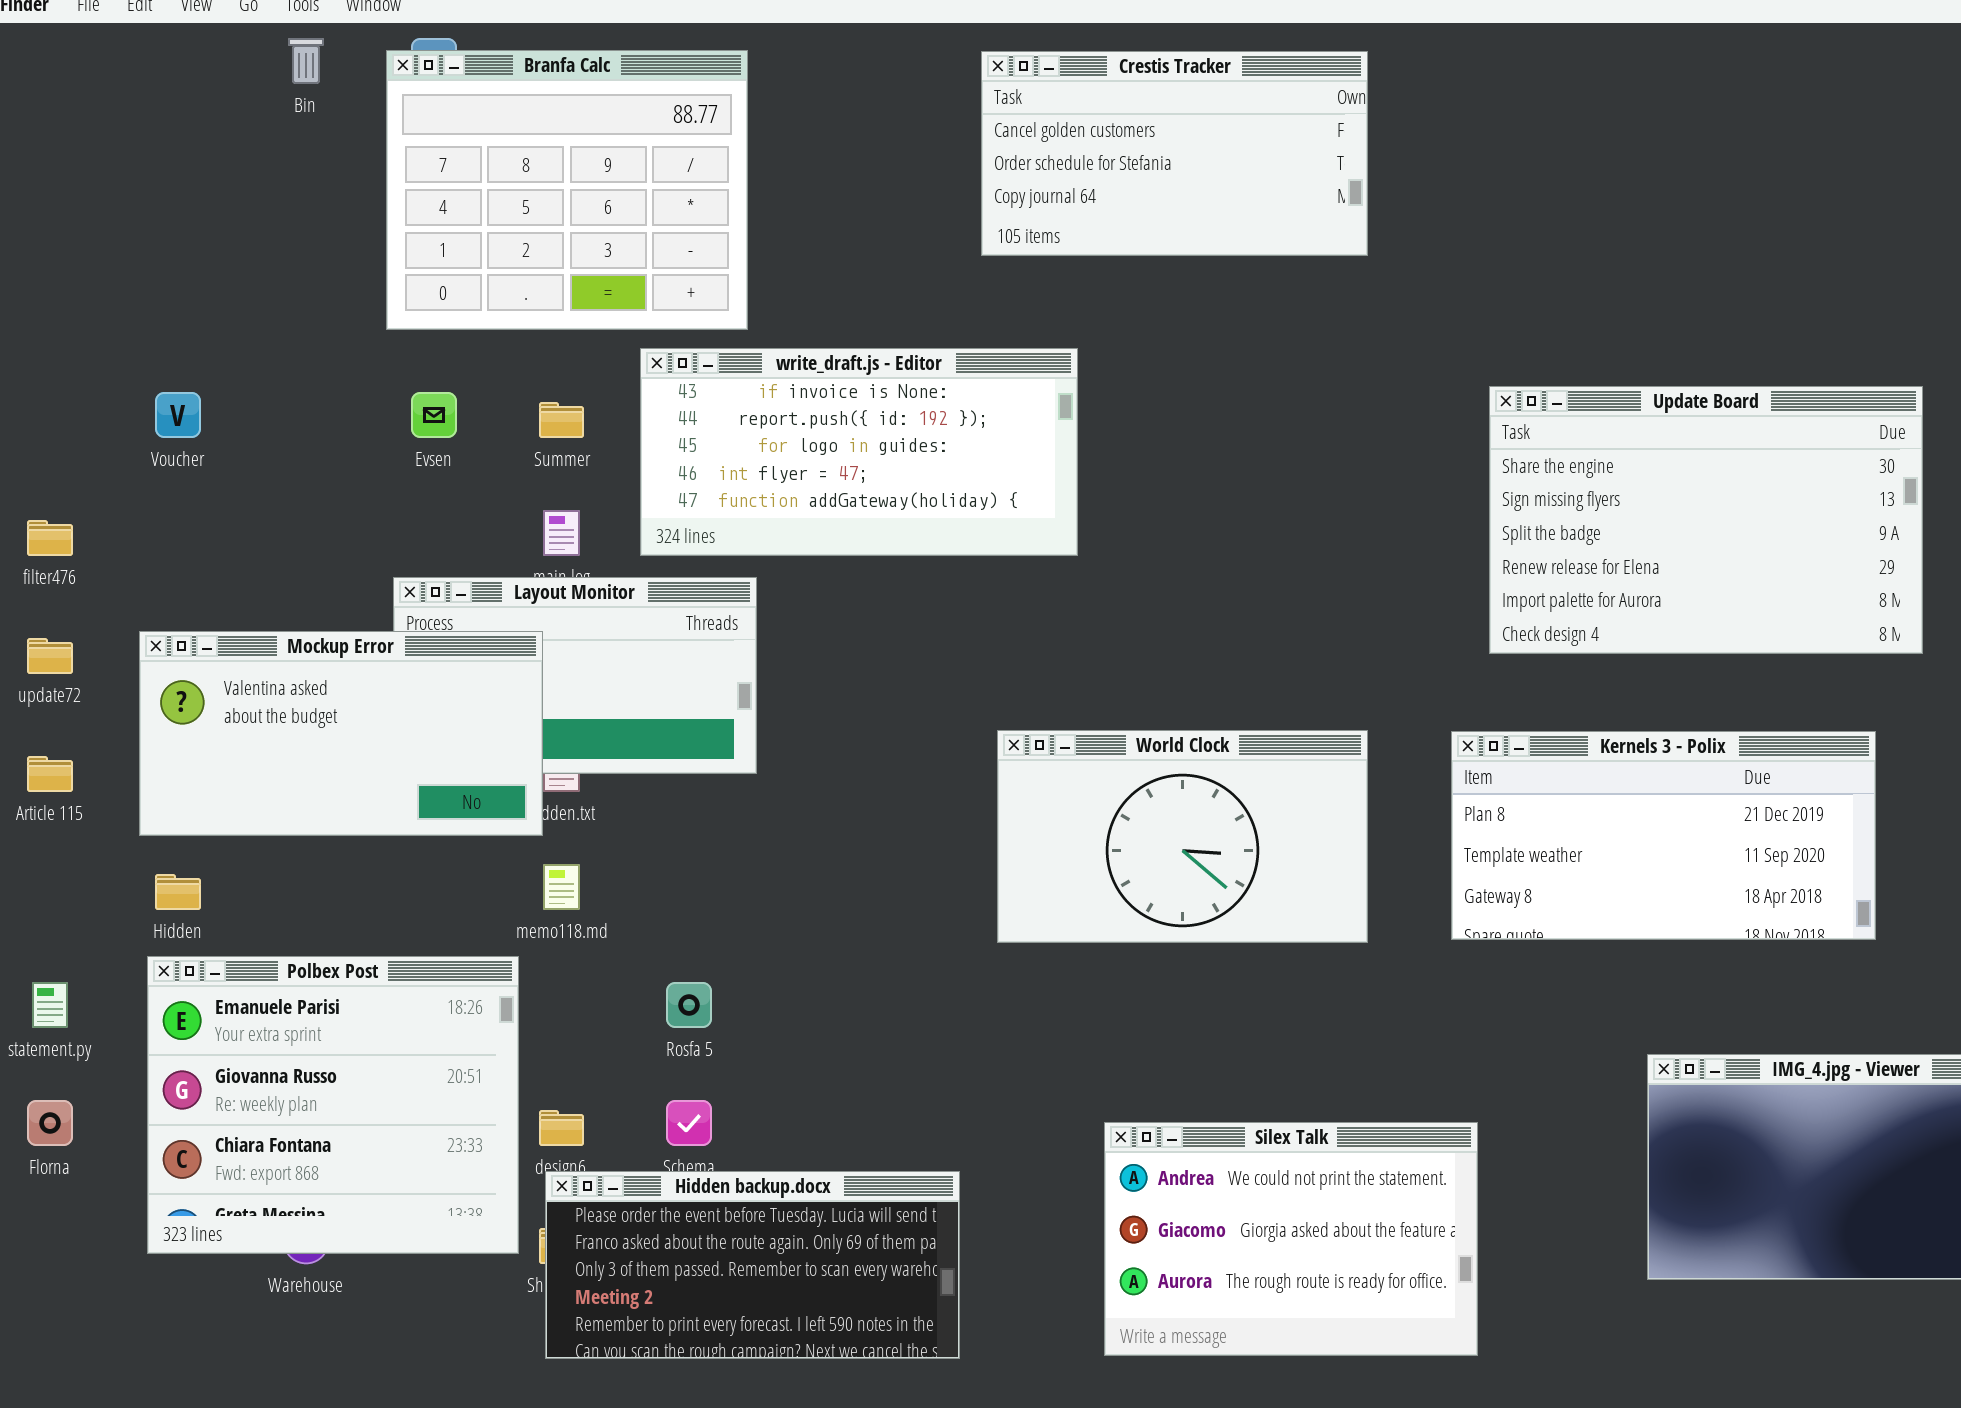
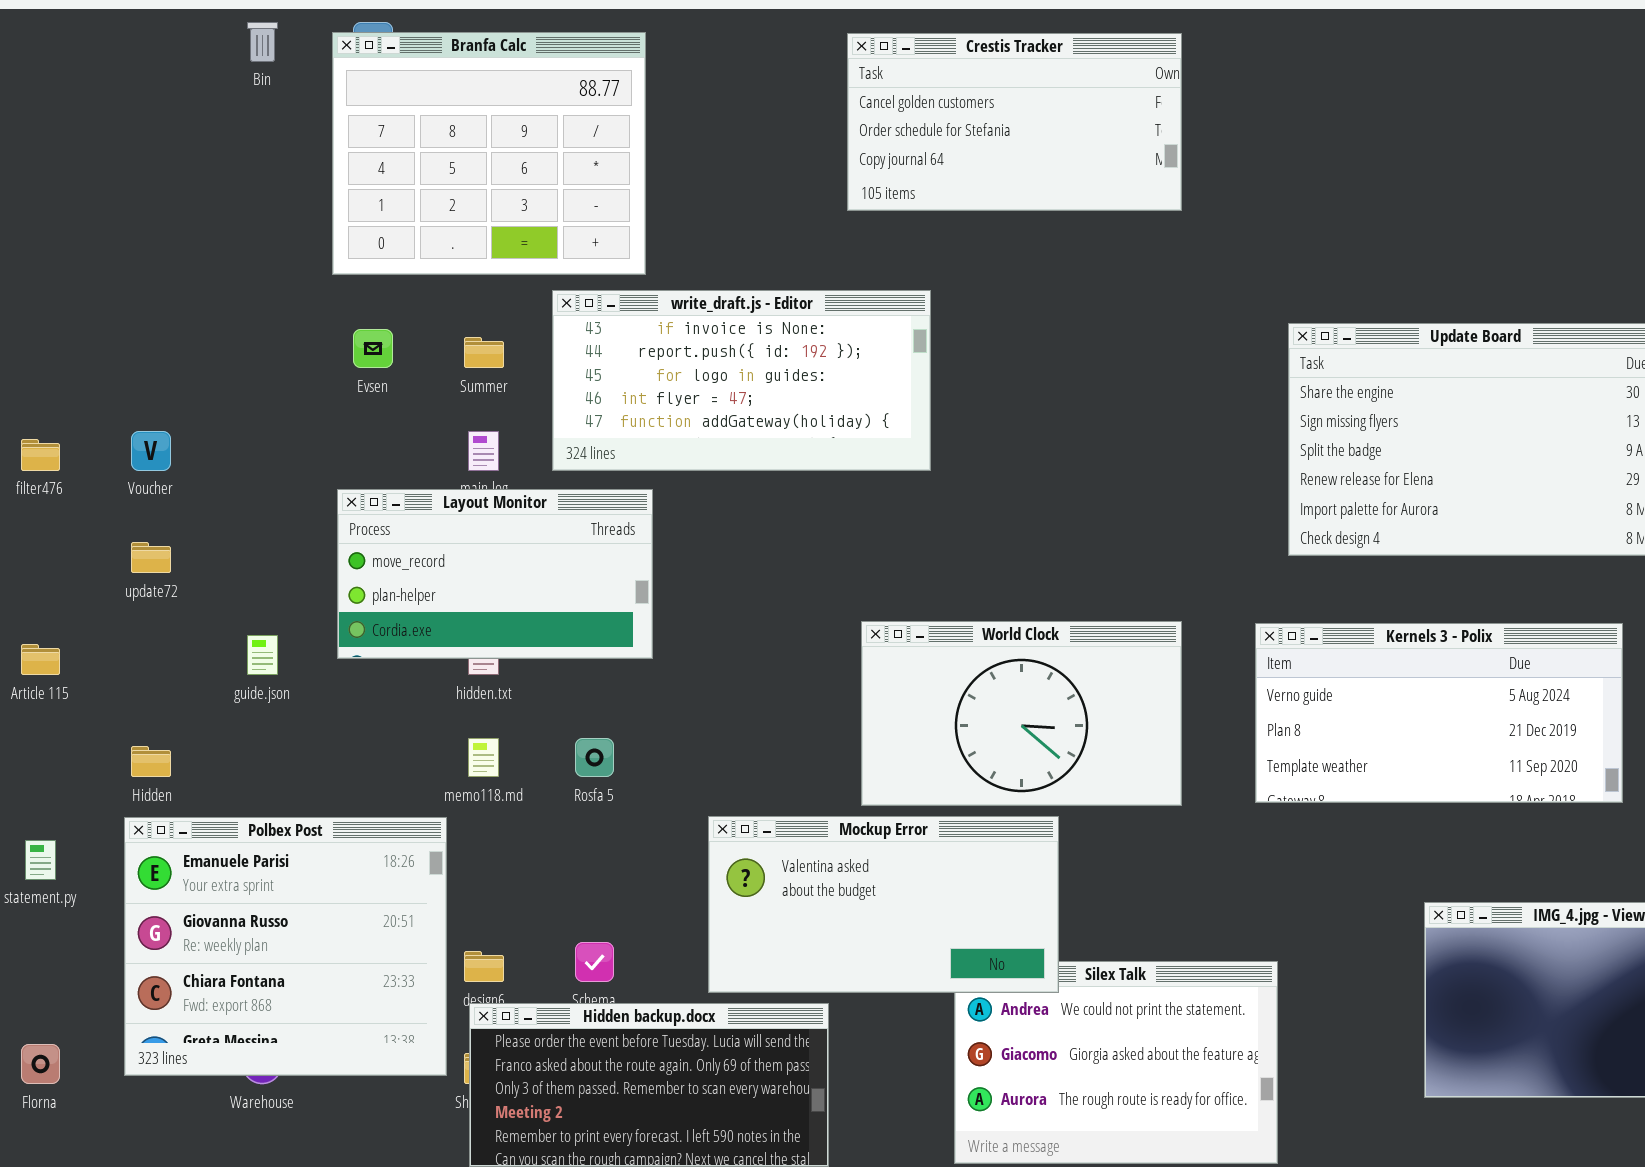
Voucher: [155,392,201,438] -> [131,431,171,471], moved
Mockup Error: [139,631,543,836] -> [708,816,1059,993], moved
update72: [27,638,73,674] -> [131,542,171,573], moved
Kernels 3 - Polix: [1451,731,1876,940] -> [1255,623,1623,803], scrolled up 1 row
Rosfa 5: [666,982,712,1028] -> [575,738,614,777], moved
Florna: [27,1100,73,1146] -> [21,1044,60,1084], moved

